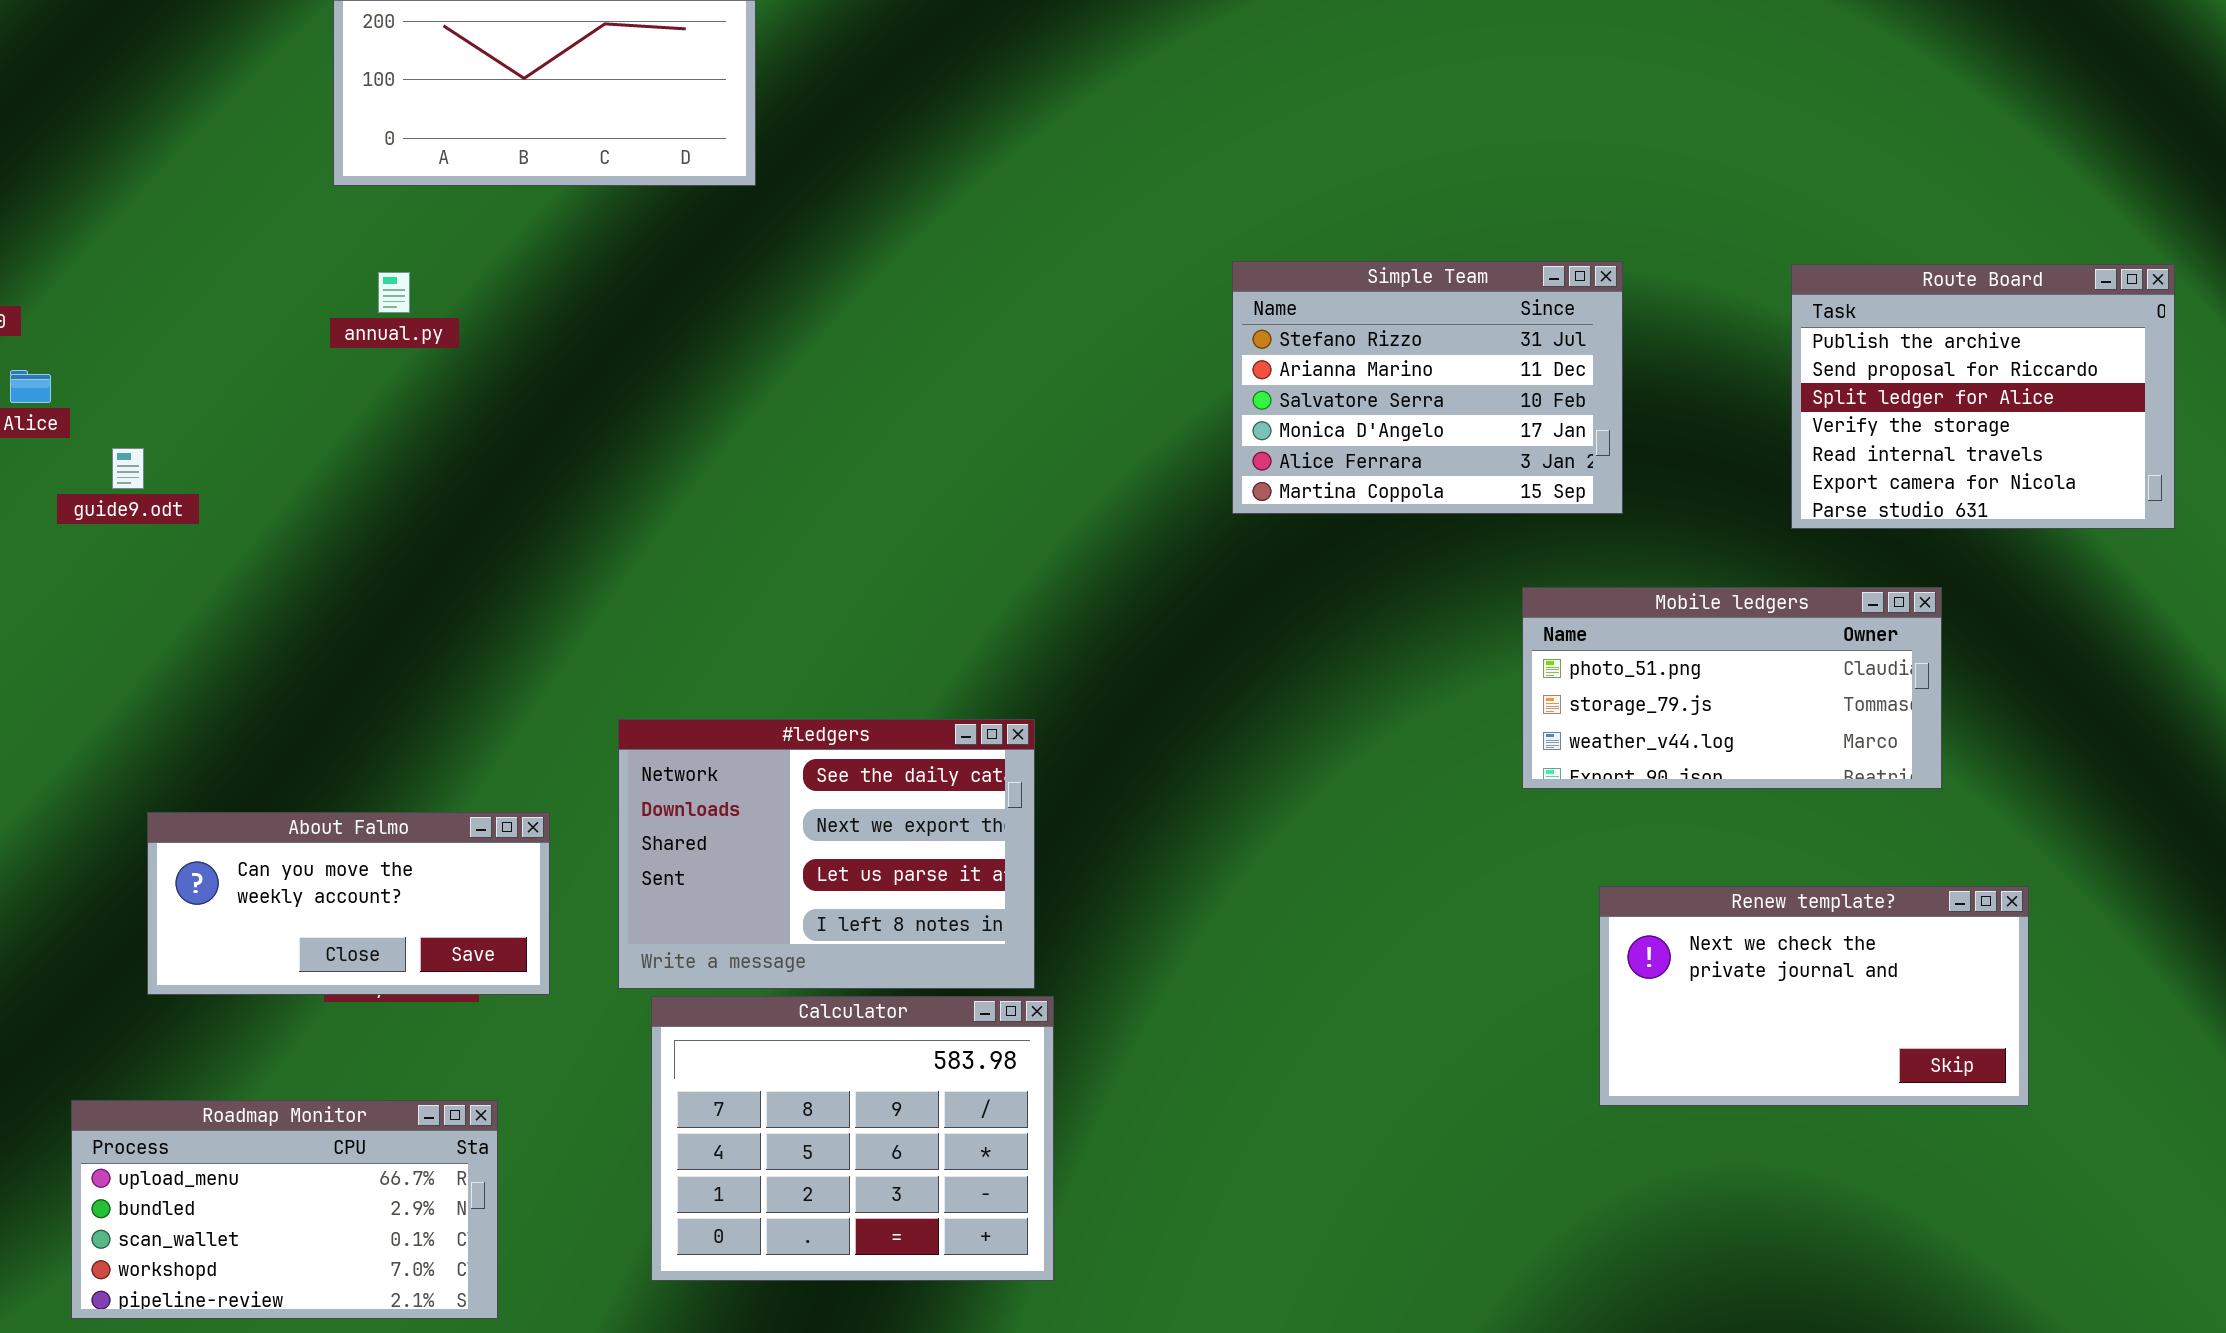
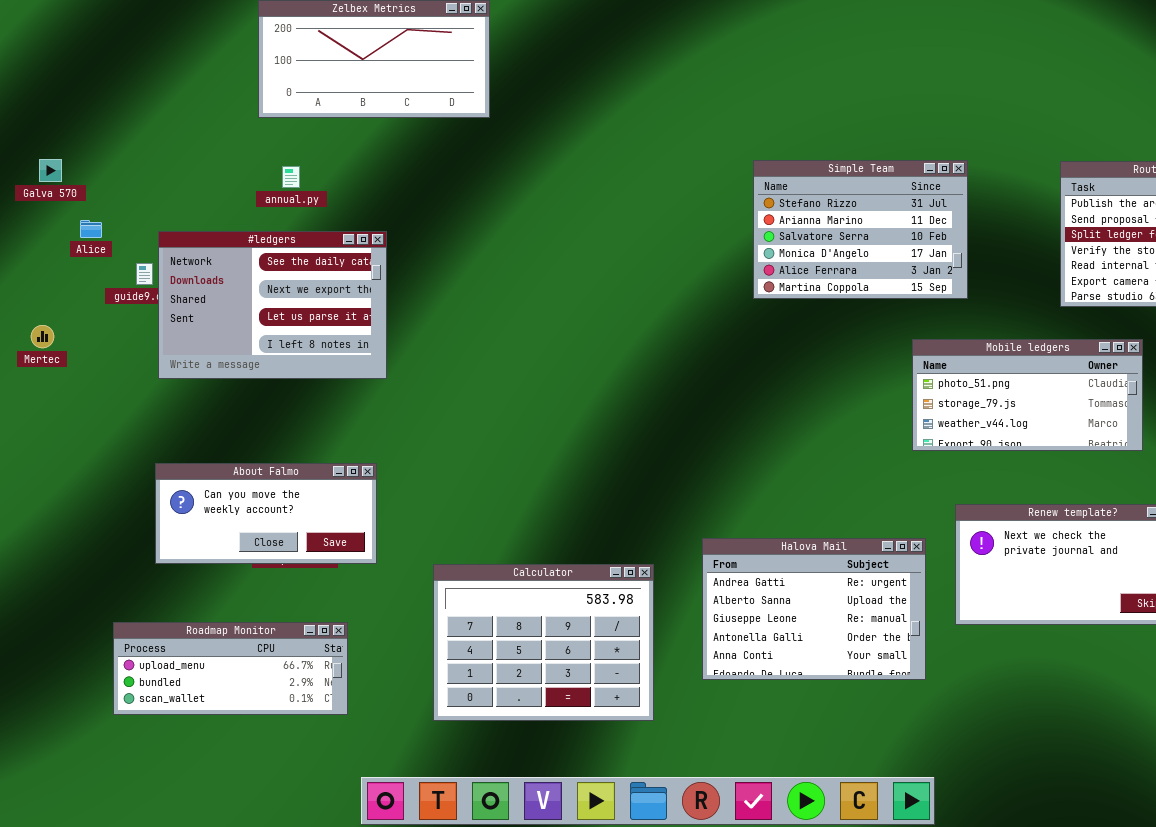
#ledgers: [618,719,1035,989] -> [158,231,387,379], moved
Halova Mail: none -> [702,538,926,680], opened
Roadmap Monitor: [71,1100,498,1319] -> [113,622,348,715], resized

